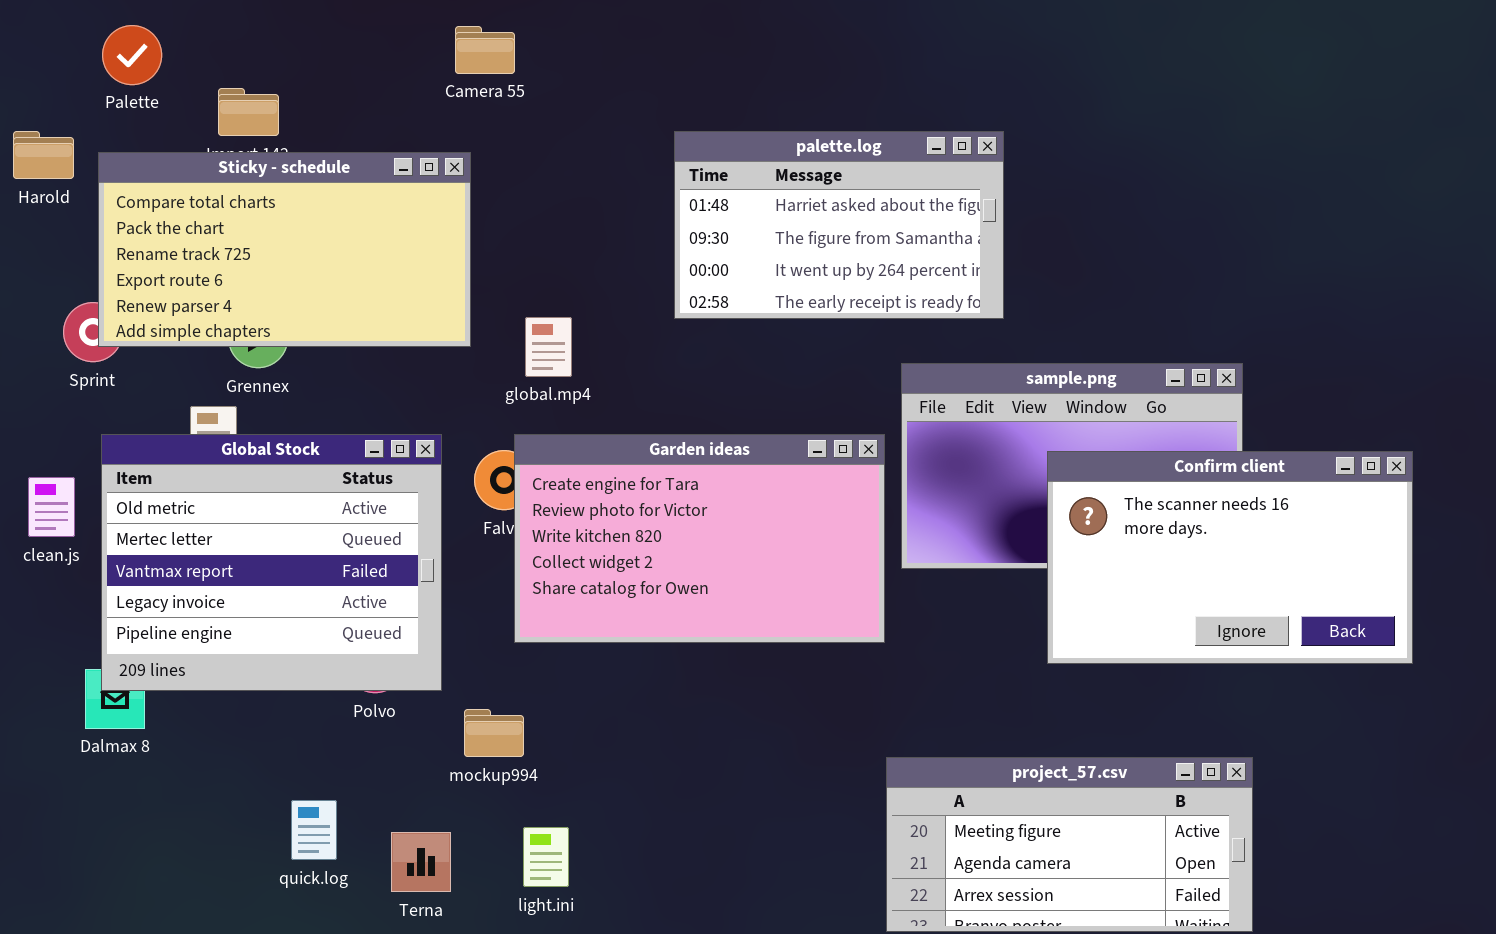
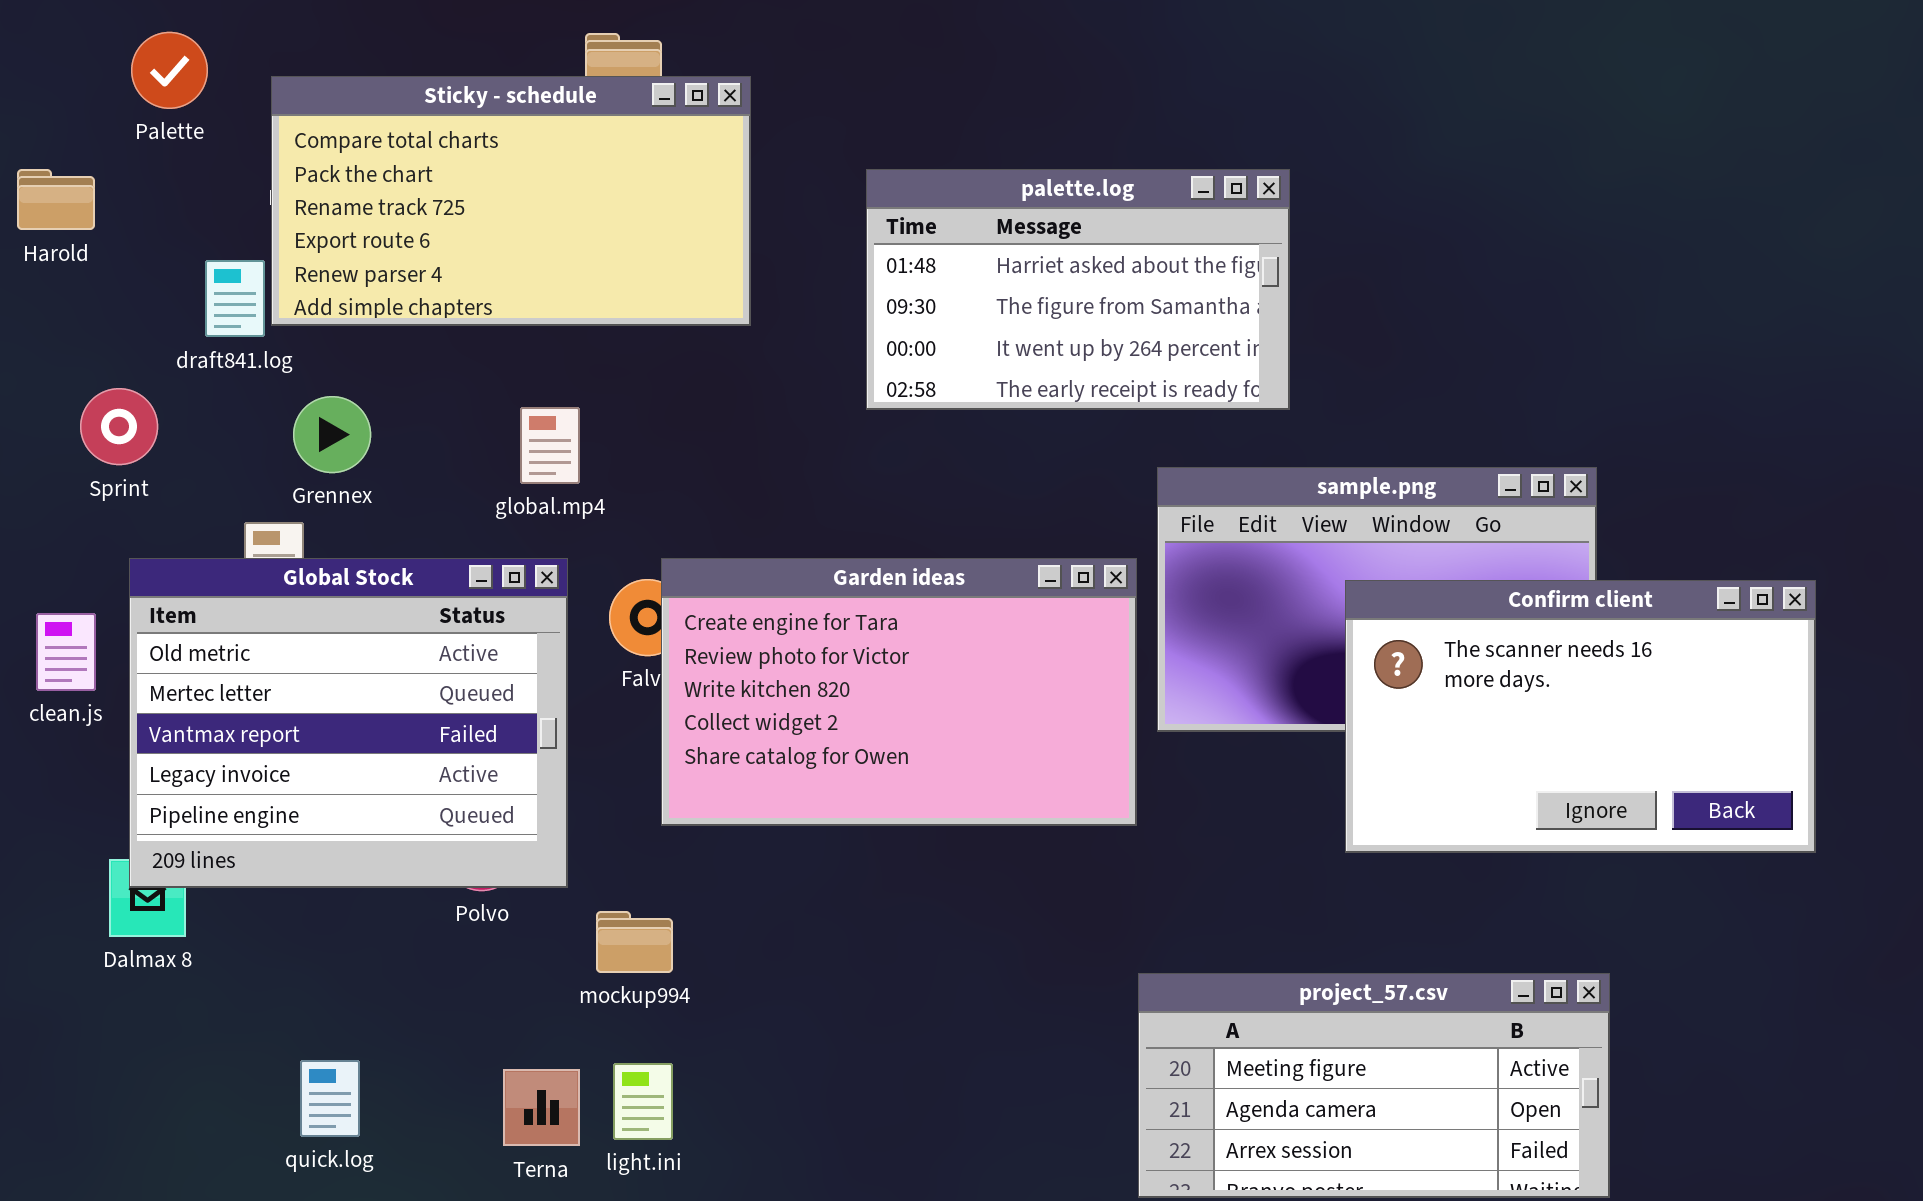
Sticky - schedule: [98,152,471,347] -> [271,76,751,326], moved
global.mp4: [525,317,572,377] -> [520,407,580,484], moved
quick.log: [291,800,337,860] -> [300,1060,360,1137], moved
light.ini: [523,827,569,887] -> [613,1063,673,1140], moved

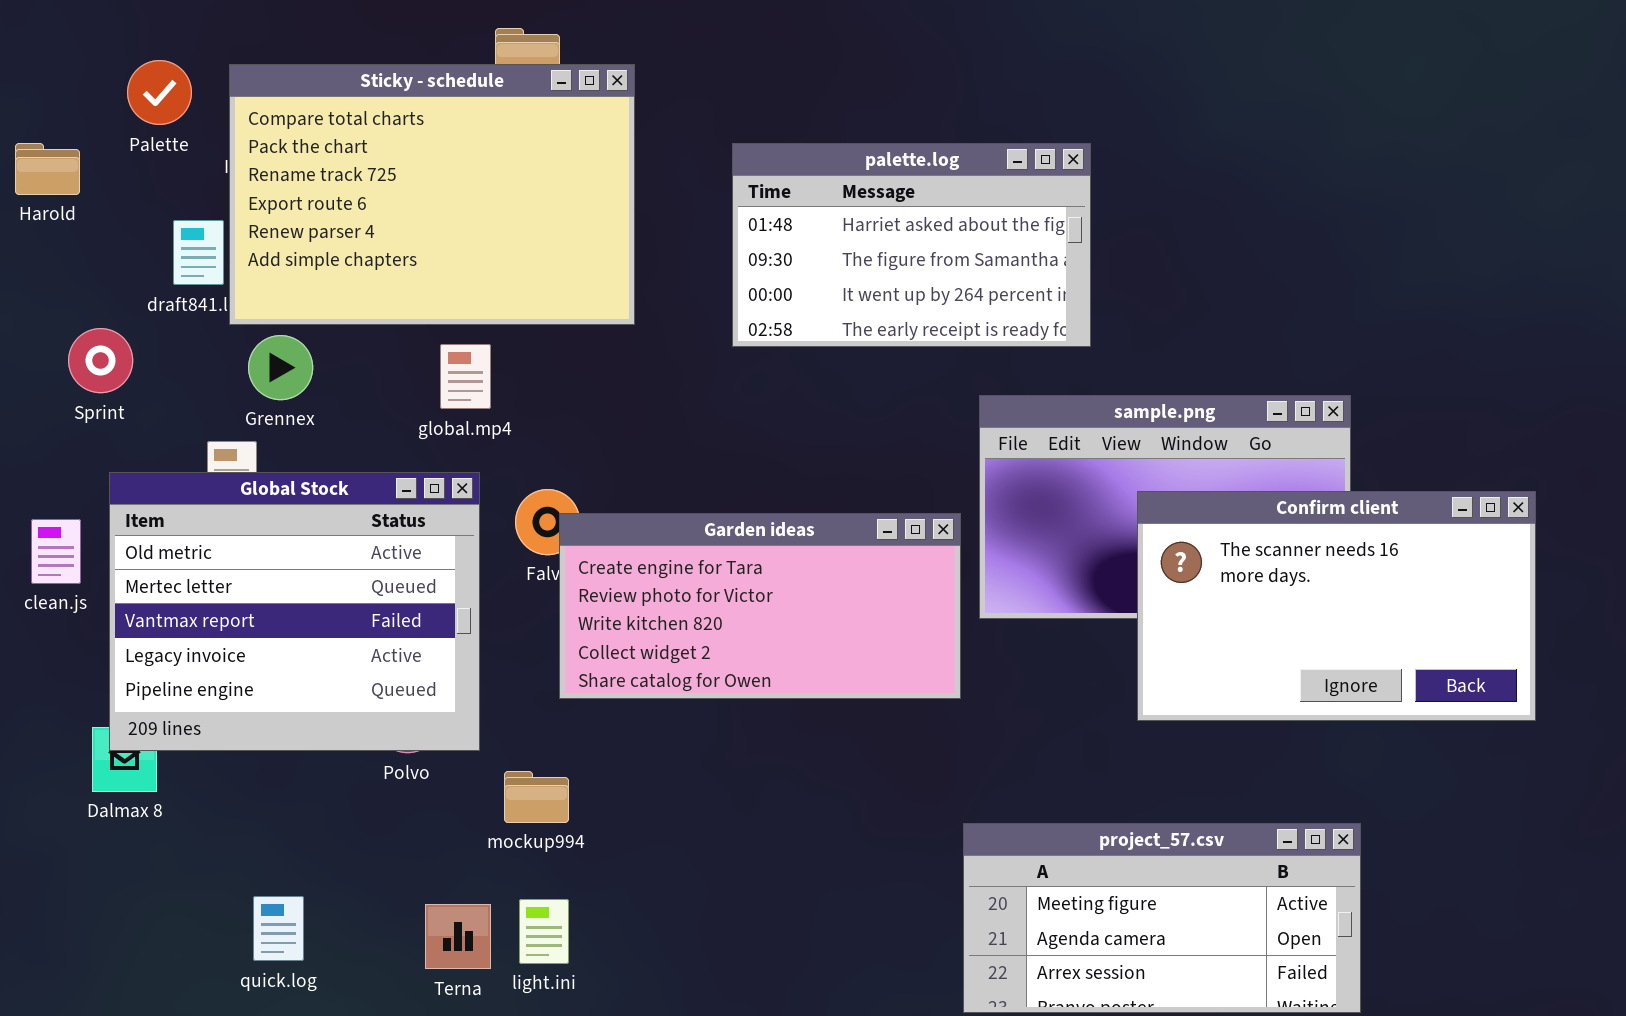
Palette: [131,32,208,109] -> [127,60,192,125], moved
Sticky - schedule: [271,76,751,326] -> [229,64,635,325], resized
Garden ideas: [661,558,1137,826] -> [559,513,961,699], resized

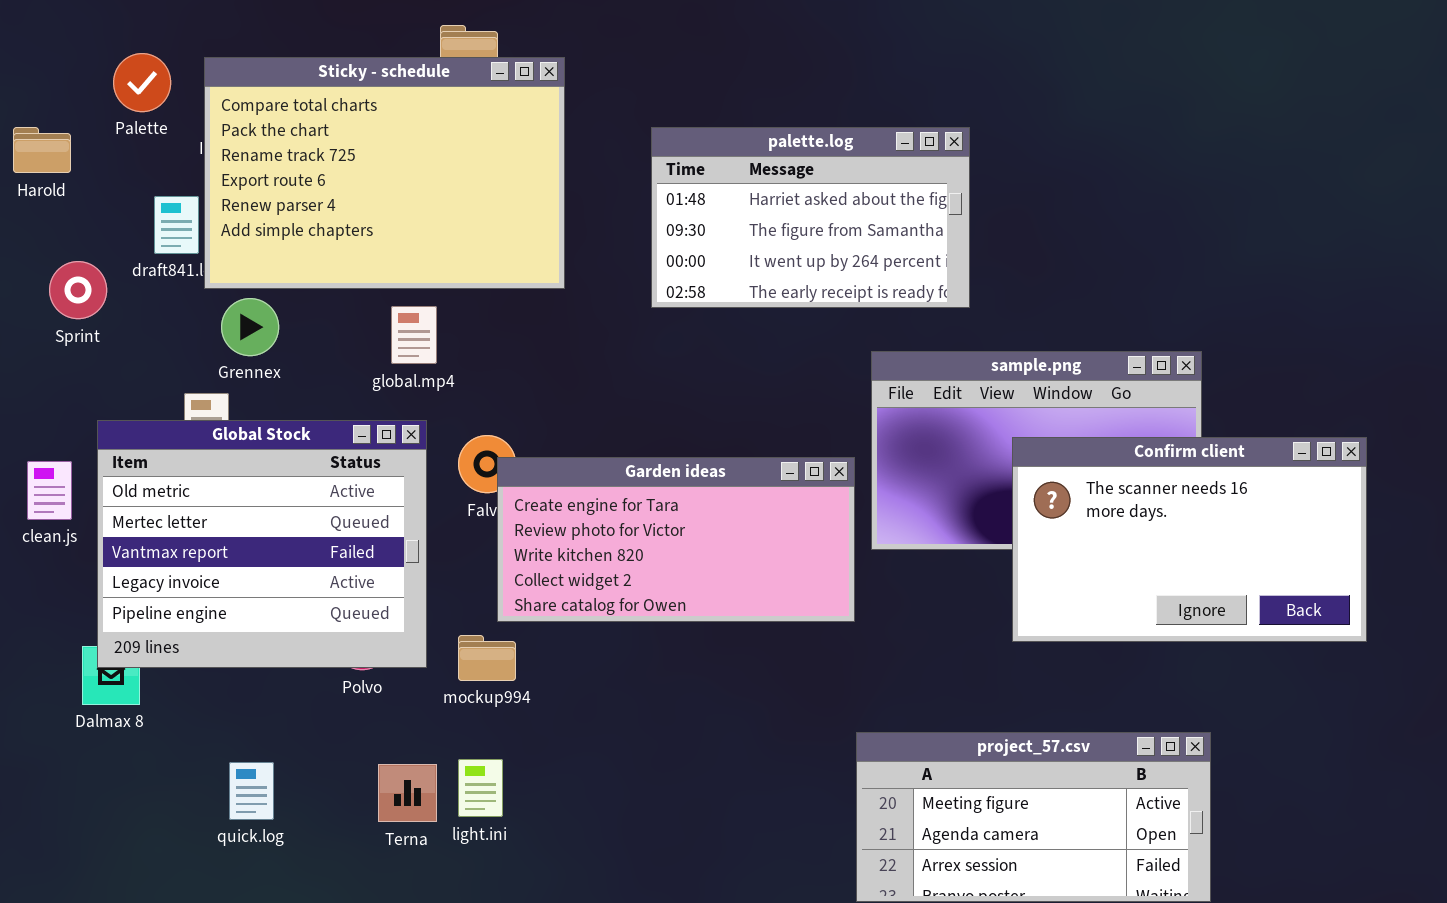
Sprint: [68,328,133,393] -> [49,261,107,319], moved
mockup994: [504,771,569,823] -> [458,635,516,681], moved
quick.log: [253,896,304,961] -> [229,762,274,820], moved
light.ini: [519,899,569,964] -> [458,759,503,817], moved
Terna: [425,904,491,969] -> [378,764,437,822], moved

